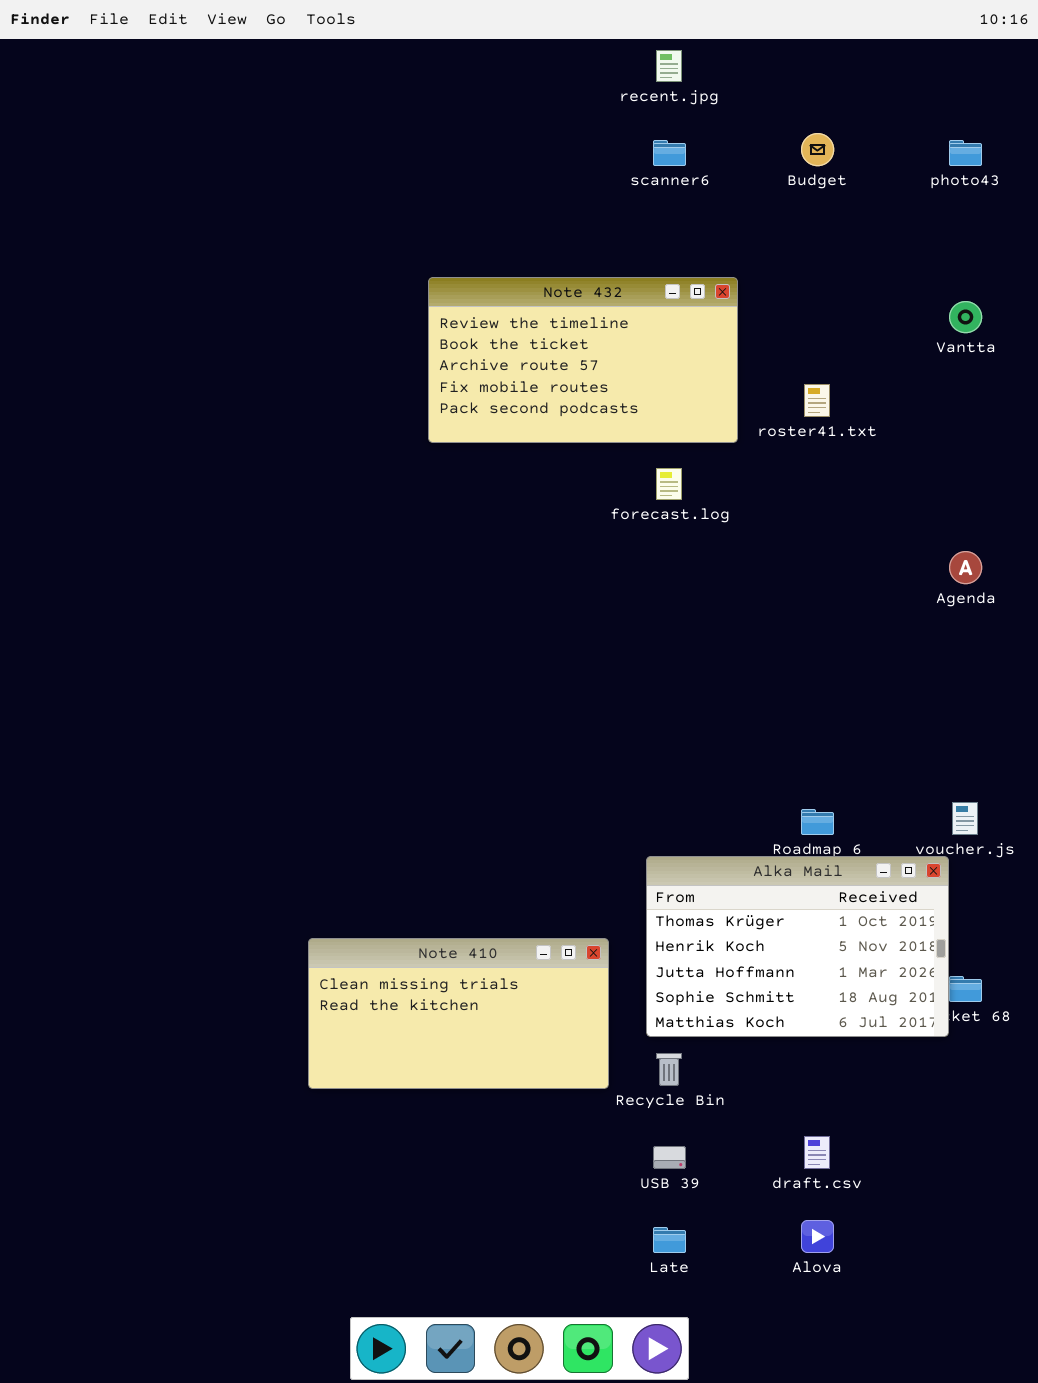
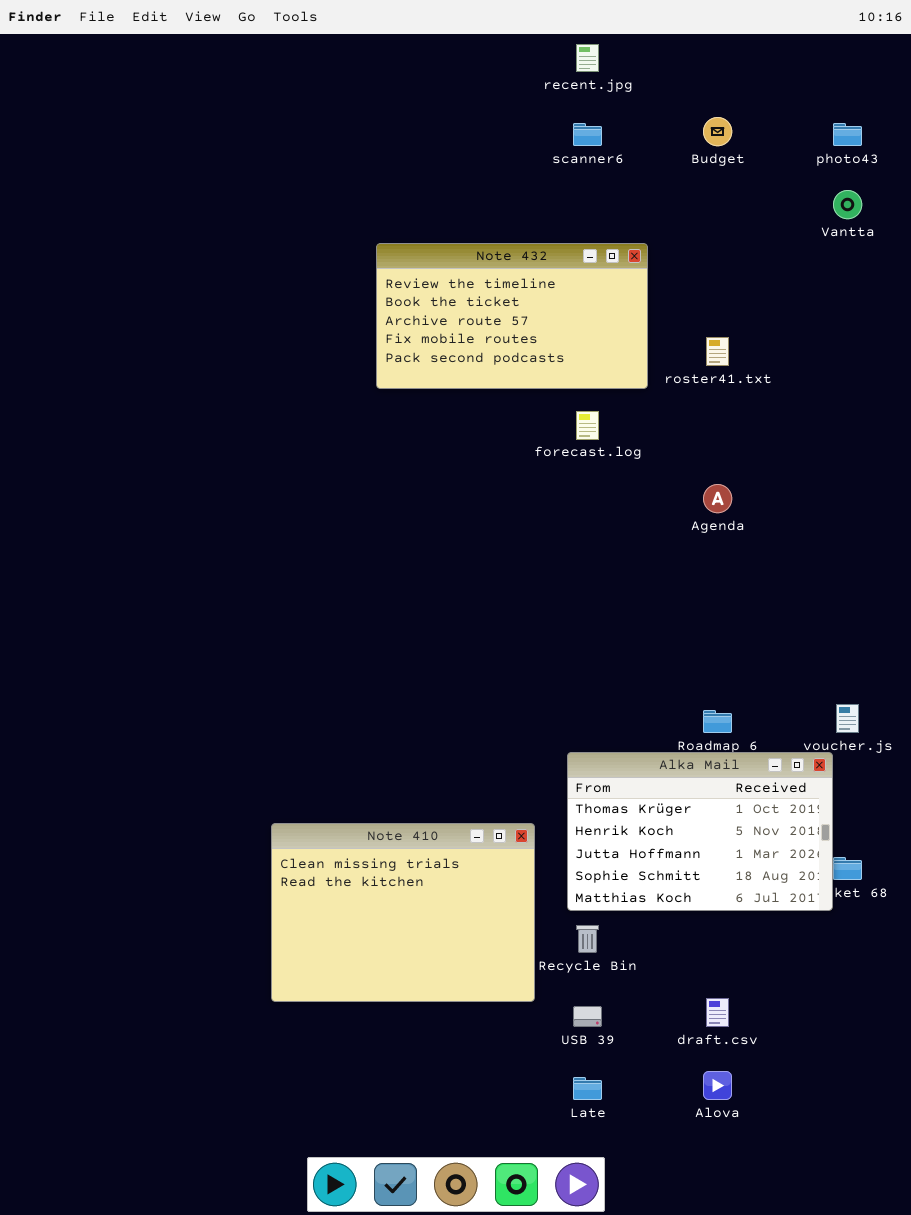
Vantta: [949,301,982,333] -> [833,190,862,219], moved
Agenda: [949,551,982,584] -> [703,484,732,513], moved
Note 410: [308,938,609,1089] -> [271,823,535,1002], resized

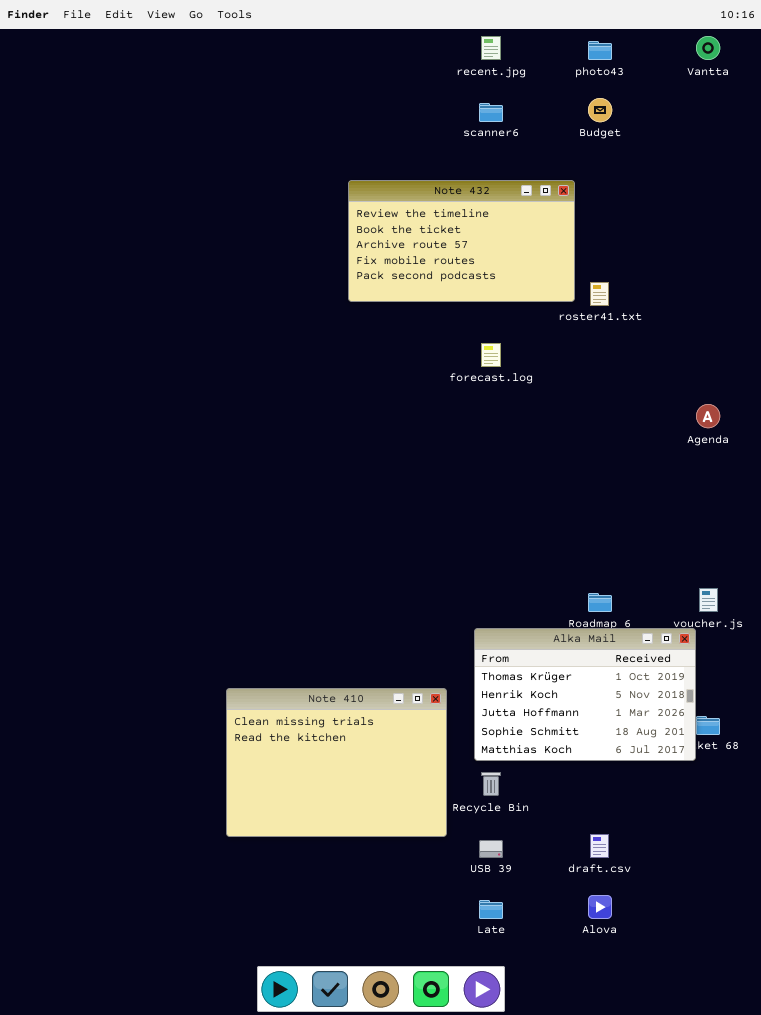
photo43: [833,123,862,146] -> [588,41,612,60], moved
Vantta: [833,190,862,219] -> [696,36,720,60], moved
Note 432: [376,243,648,389] -> [348,180,575,302], moved
Agenda: [703,484,732,513] -> [696,404,720,428], moved

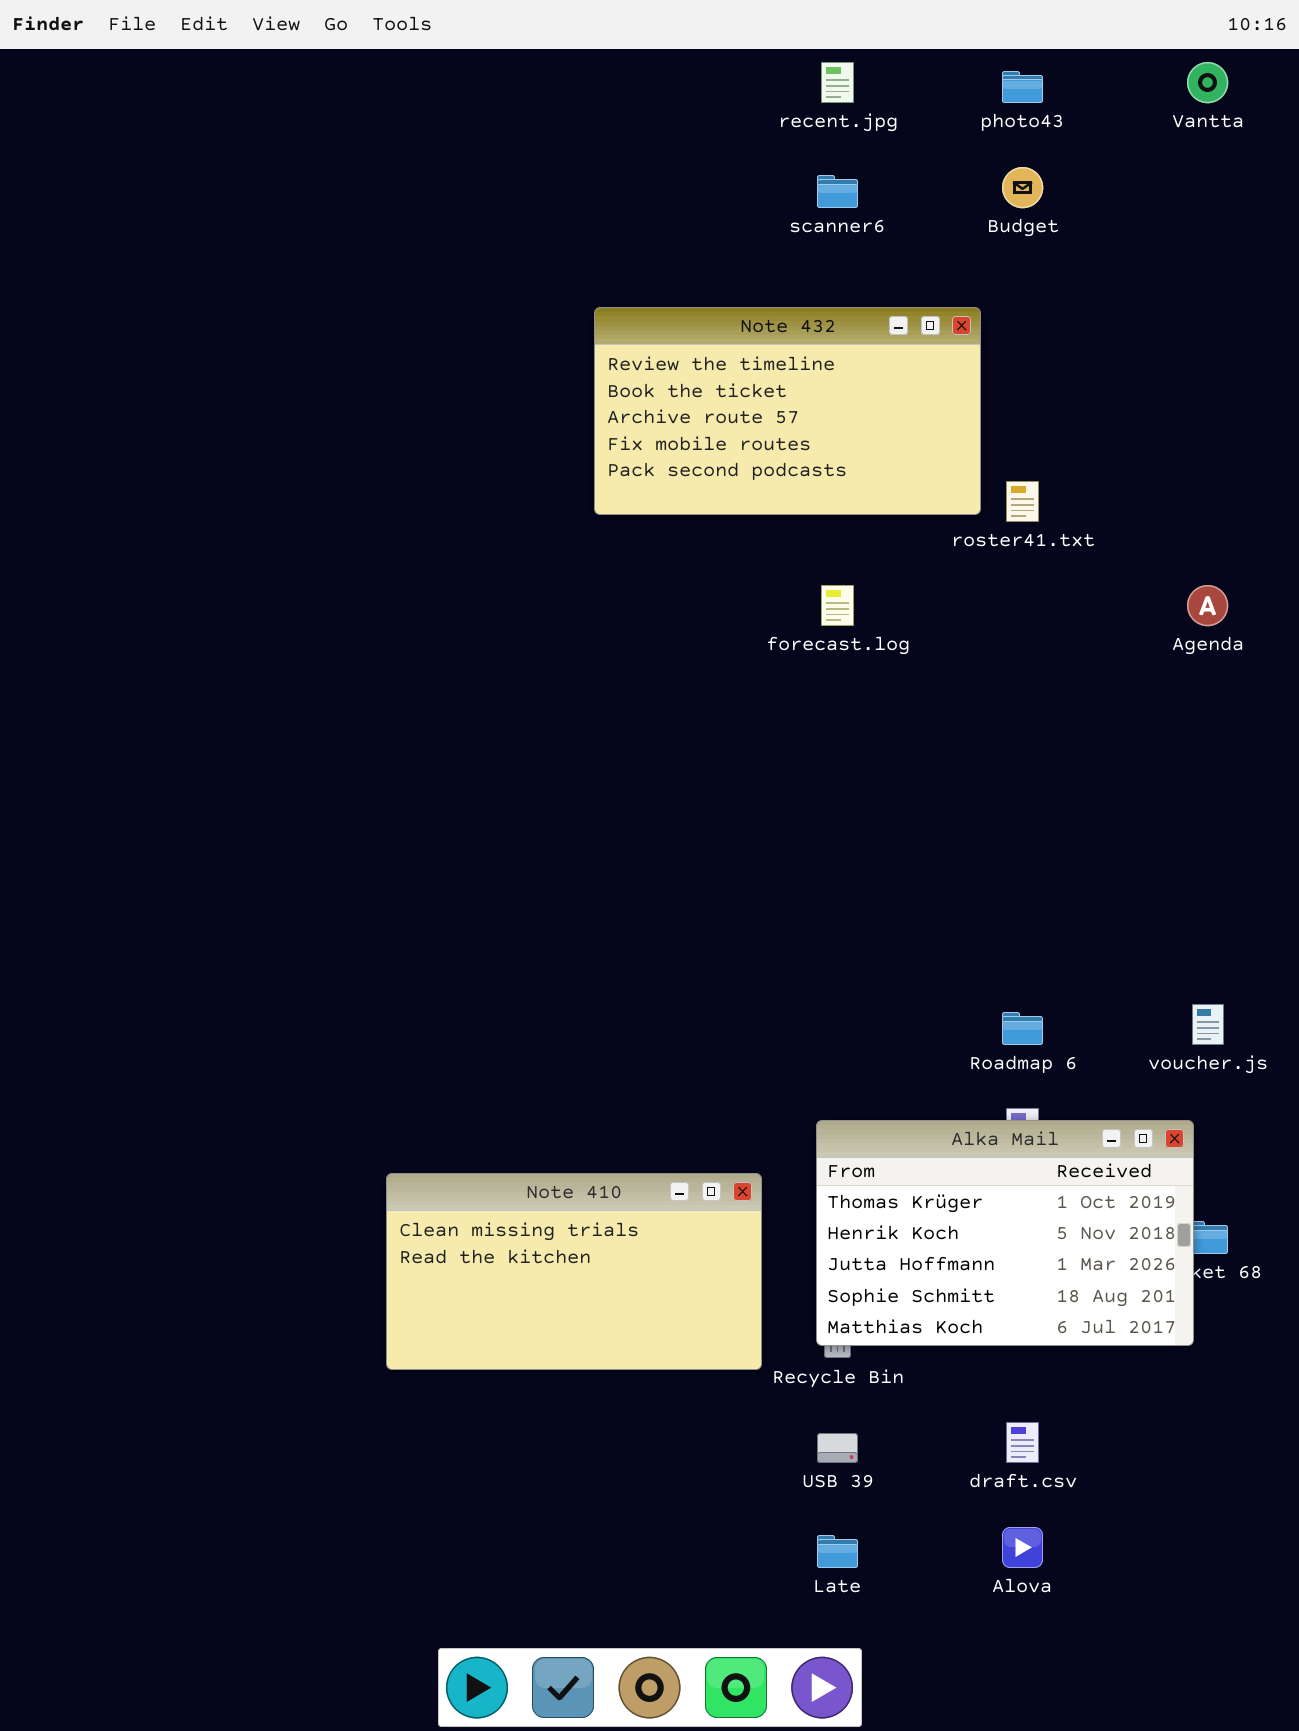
Agenda: [696,404,720,428] -> [1187,585,1228,626], moved
Alka Mail: [474,628,696,761] -> [816,1120,1194,1346], moved
Note 410: [226,688,447,837] -> [386,1173,762,1370], resized

